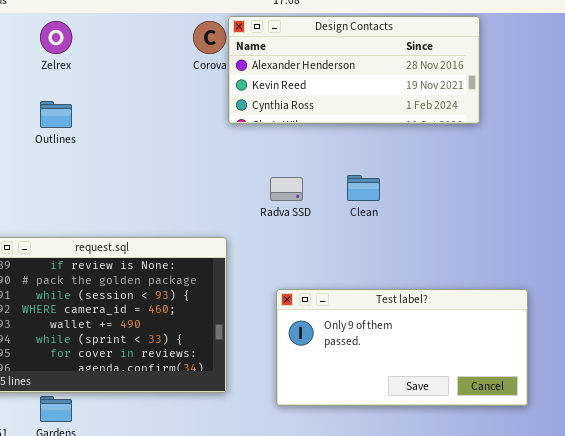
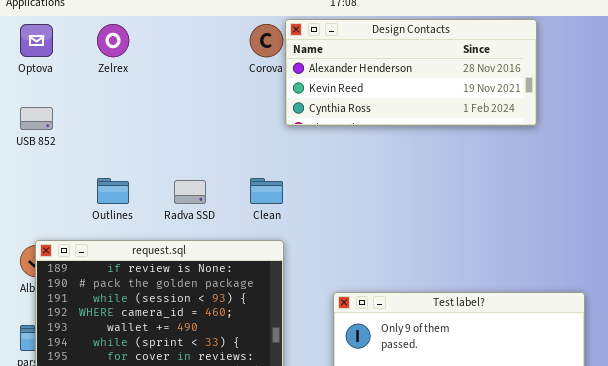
Outlines: [40,101,72,128] -> [97,178,129,204], moved
Clean: [347,175,380,201] -> [250,178,283,204], moved
Radva SSD: [270,177,303,201] -> [174,180,206,204], moved

